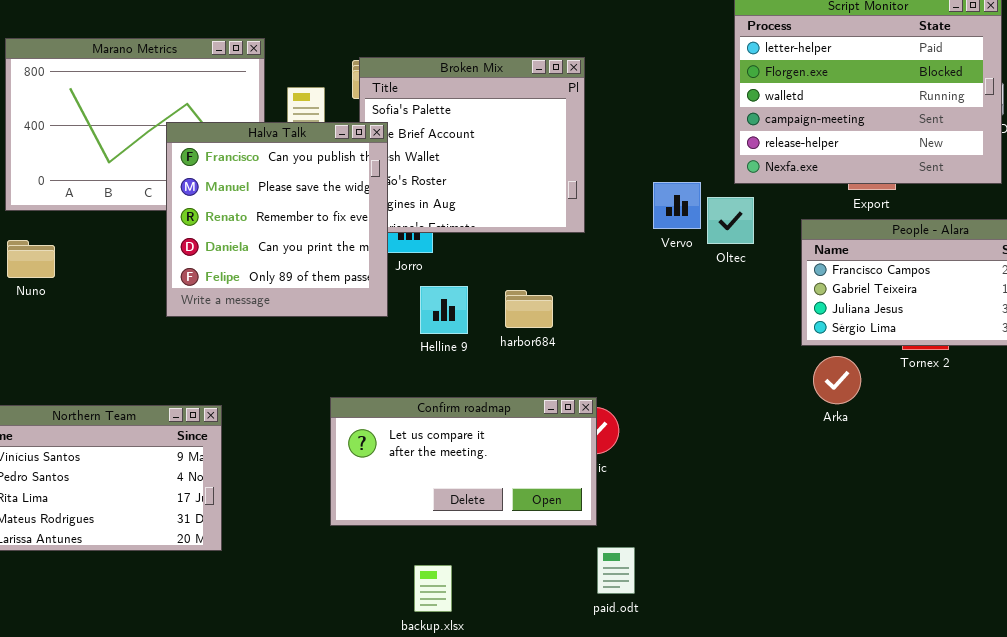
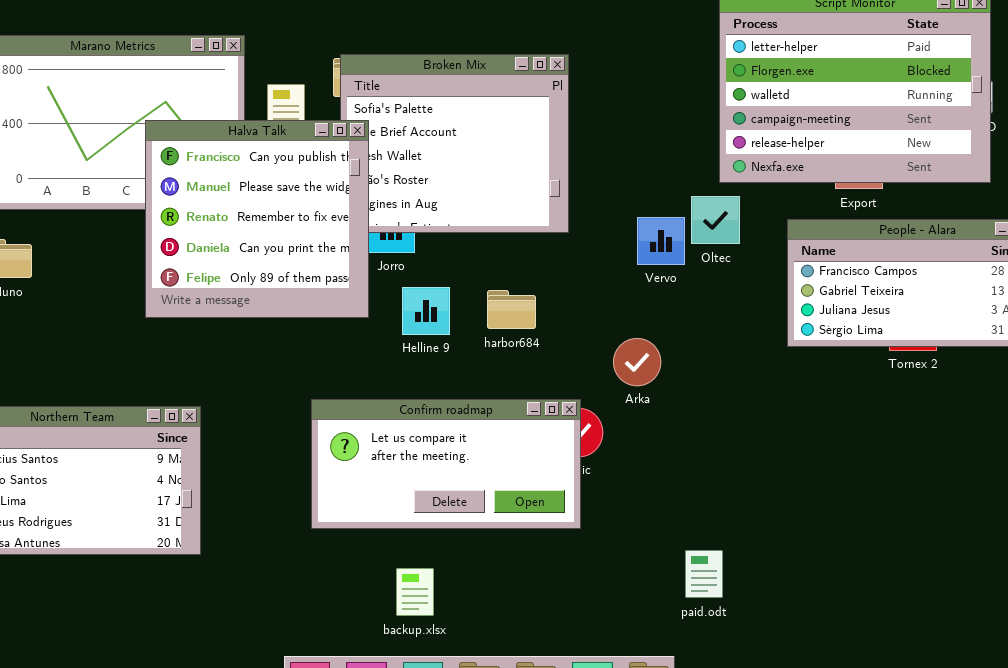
Vervo: [653,182,701,229] -> [637,217,685,265], moved
Arka: [813,356,861,404] -> [613,338,661,386], moved
paid.odt: [597,547,635,594] -> [685,550,723,598], moved

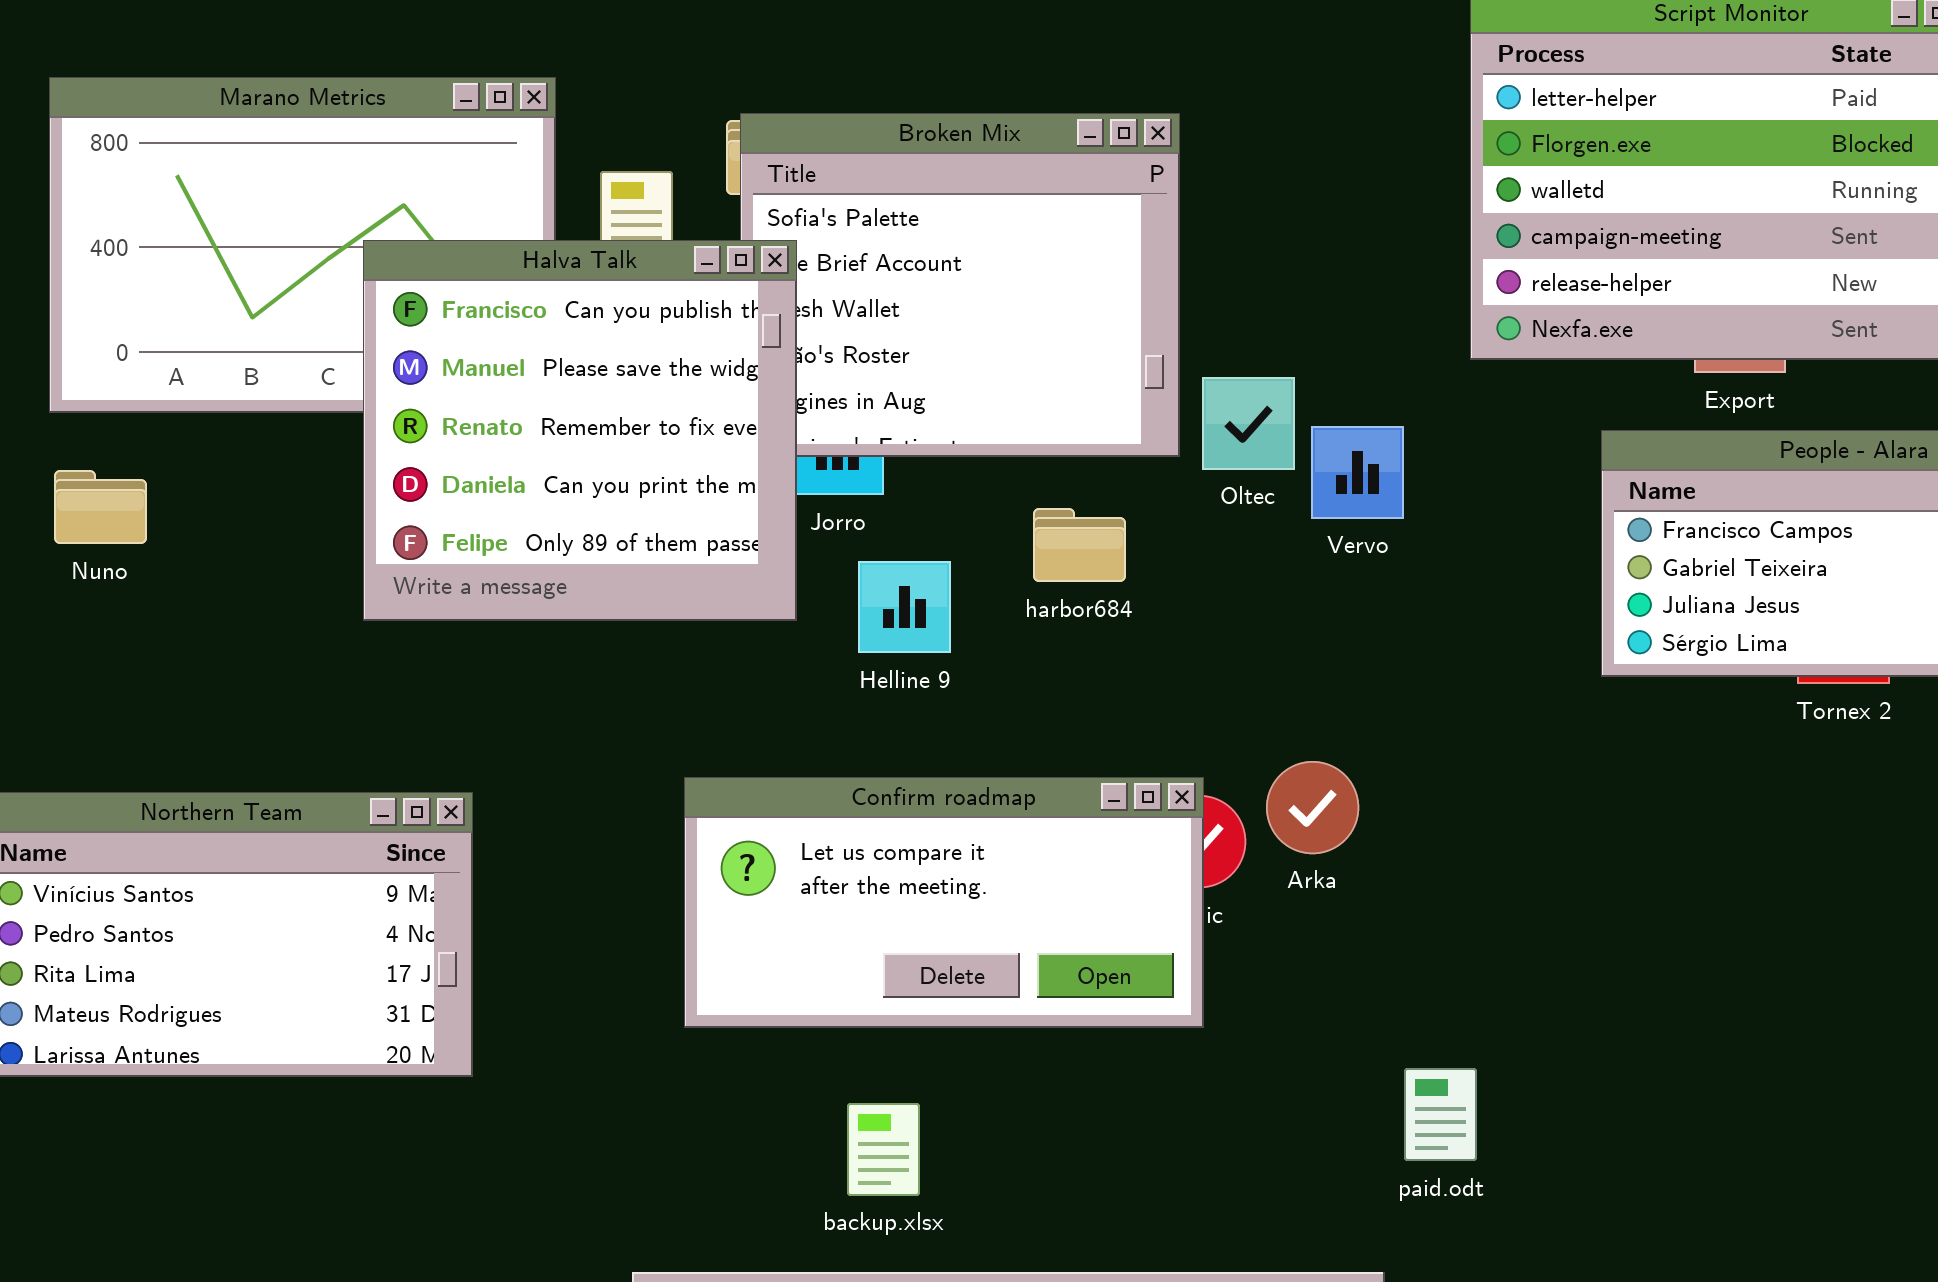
Oltec: [691,196,740,244] -> [1202,377,1295,470], moved
harbor684: [487,290,536,329] -> [1033,508,1126,582], moved
Arka: [613,338,661,386] -> [1266,761,1359,854], moved

